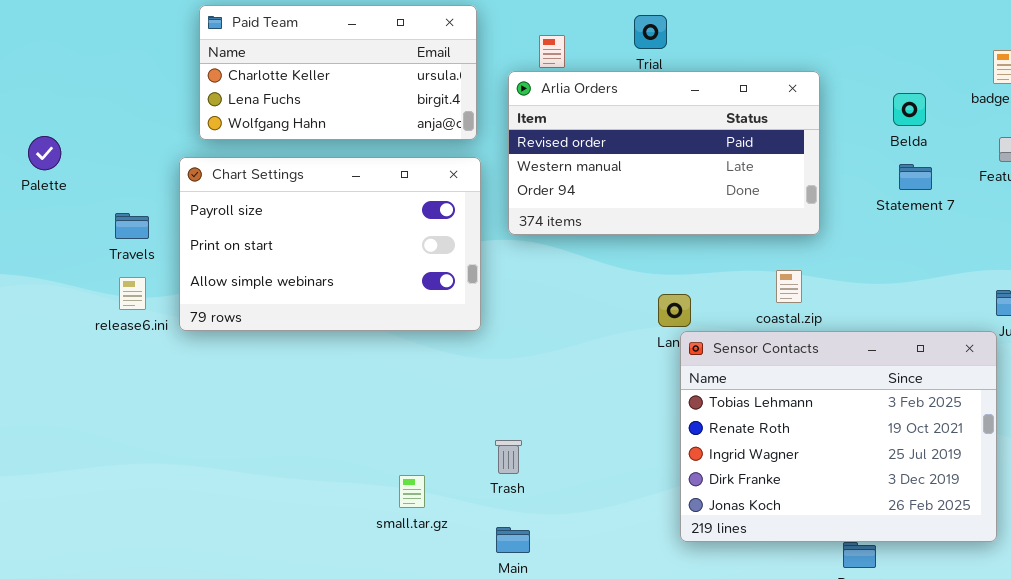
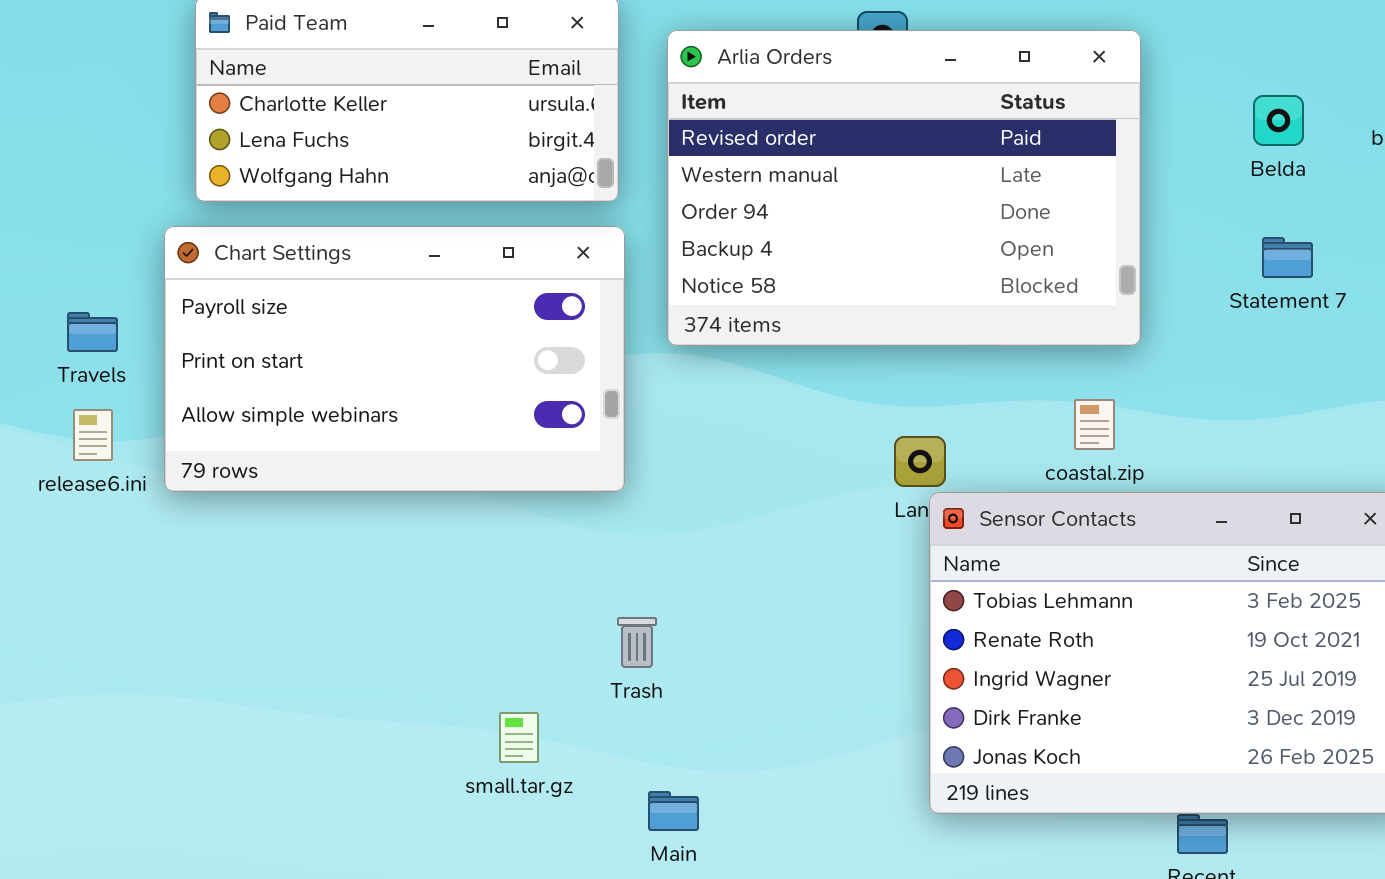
Arlia Orders: [508,71,820,235] -> [667,30,1141,346], resized
Belda: [893,93,926,126] -> [1253,95,1304,146], moved
Trash: [495,440,522,474] -> [617,617,657,668], moved

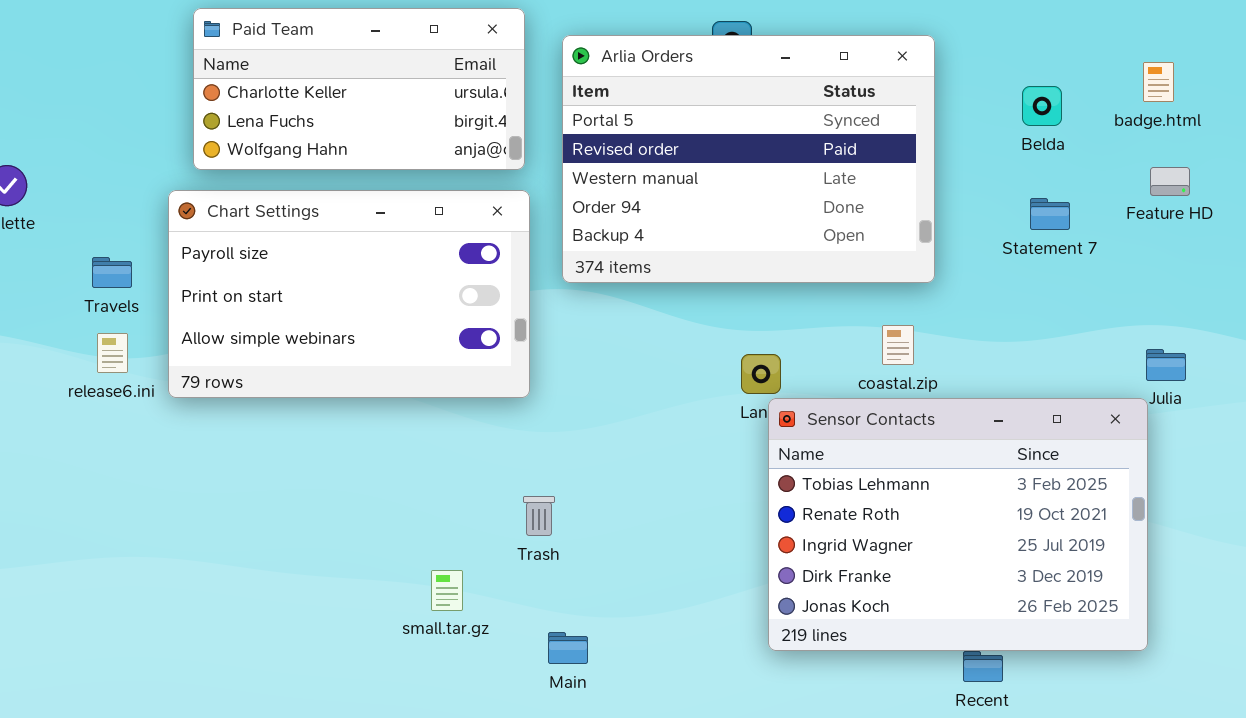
Arlia Orders: [667,30,1141,346] -> [562,35,935,283], scrolled up 1 row

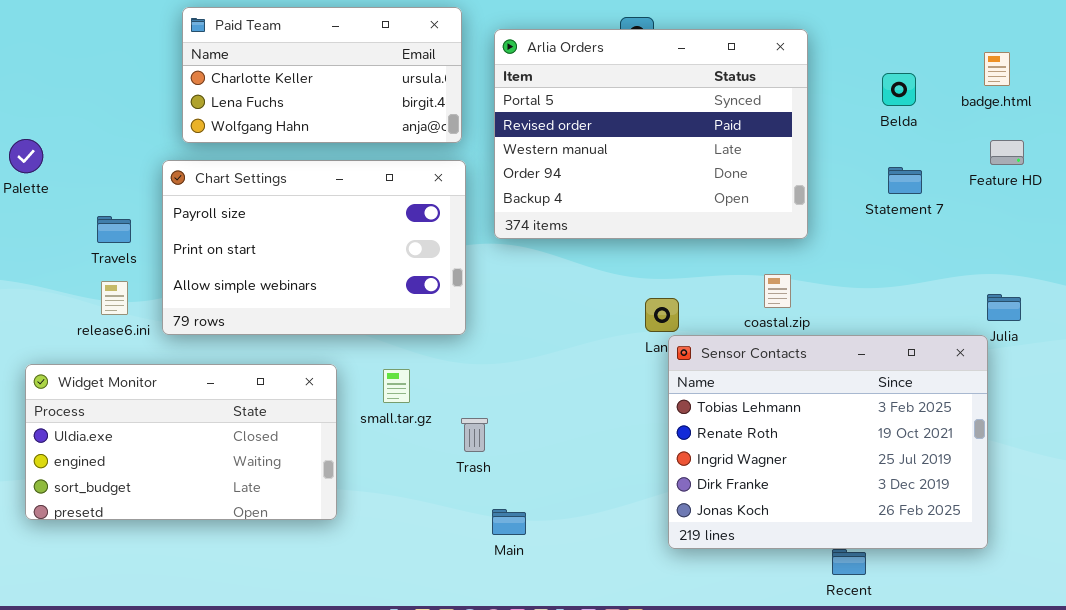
Widget Monitor: none -> [25,364,337,520], opened
small.tar.gz: [431,570,463,611] -> [383,369,410,403], moved
Main: [548,632,588,664] -> [492,509,526,535], moved

